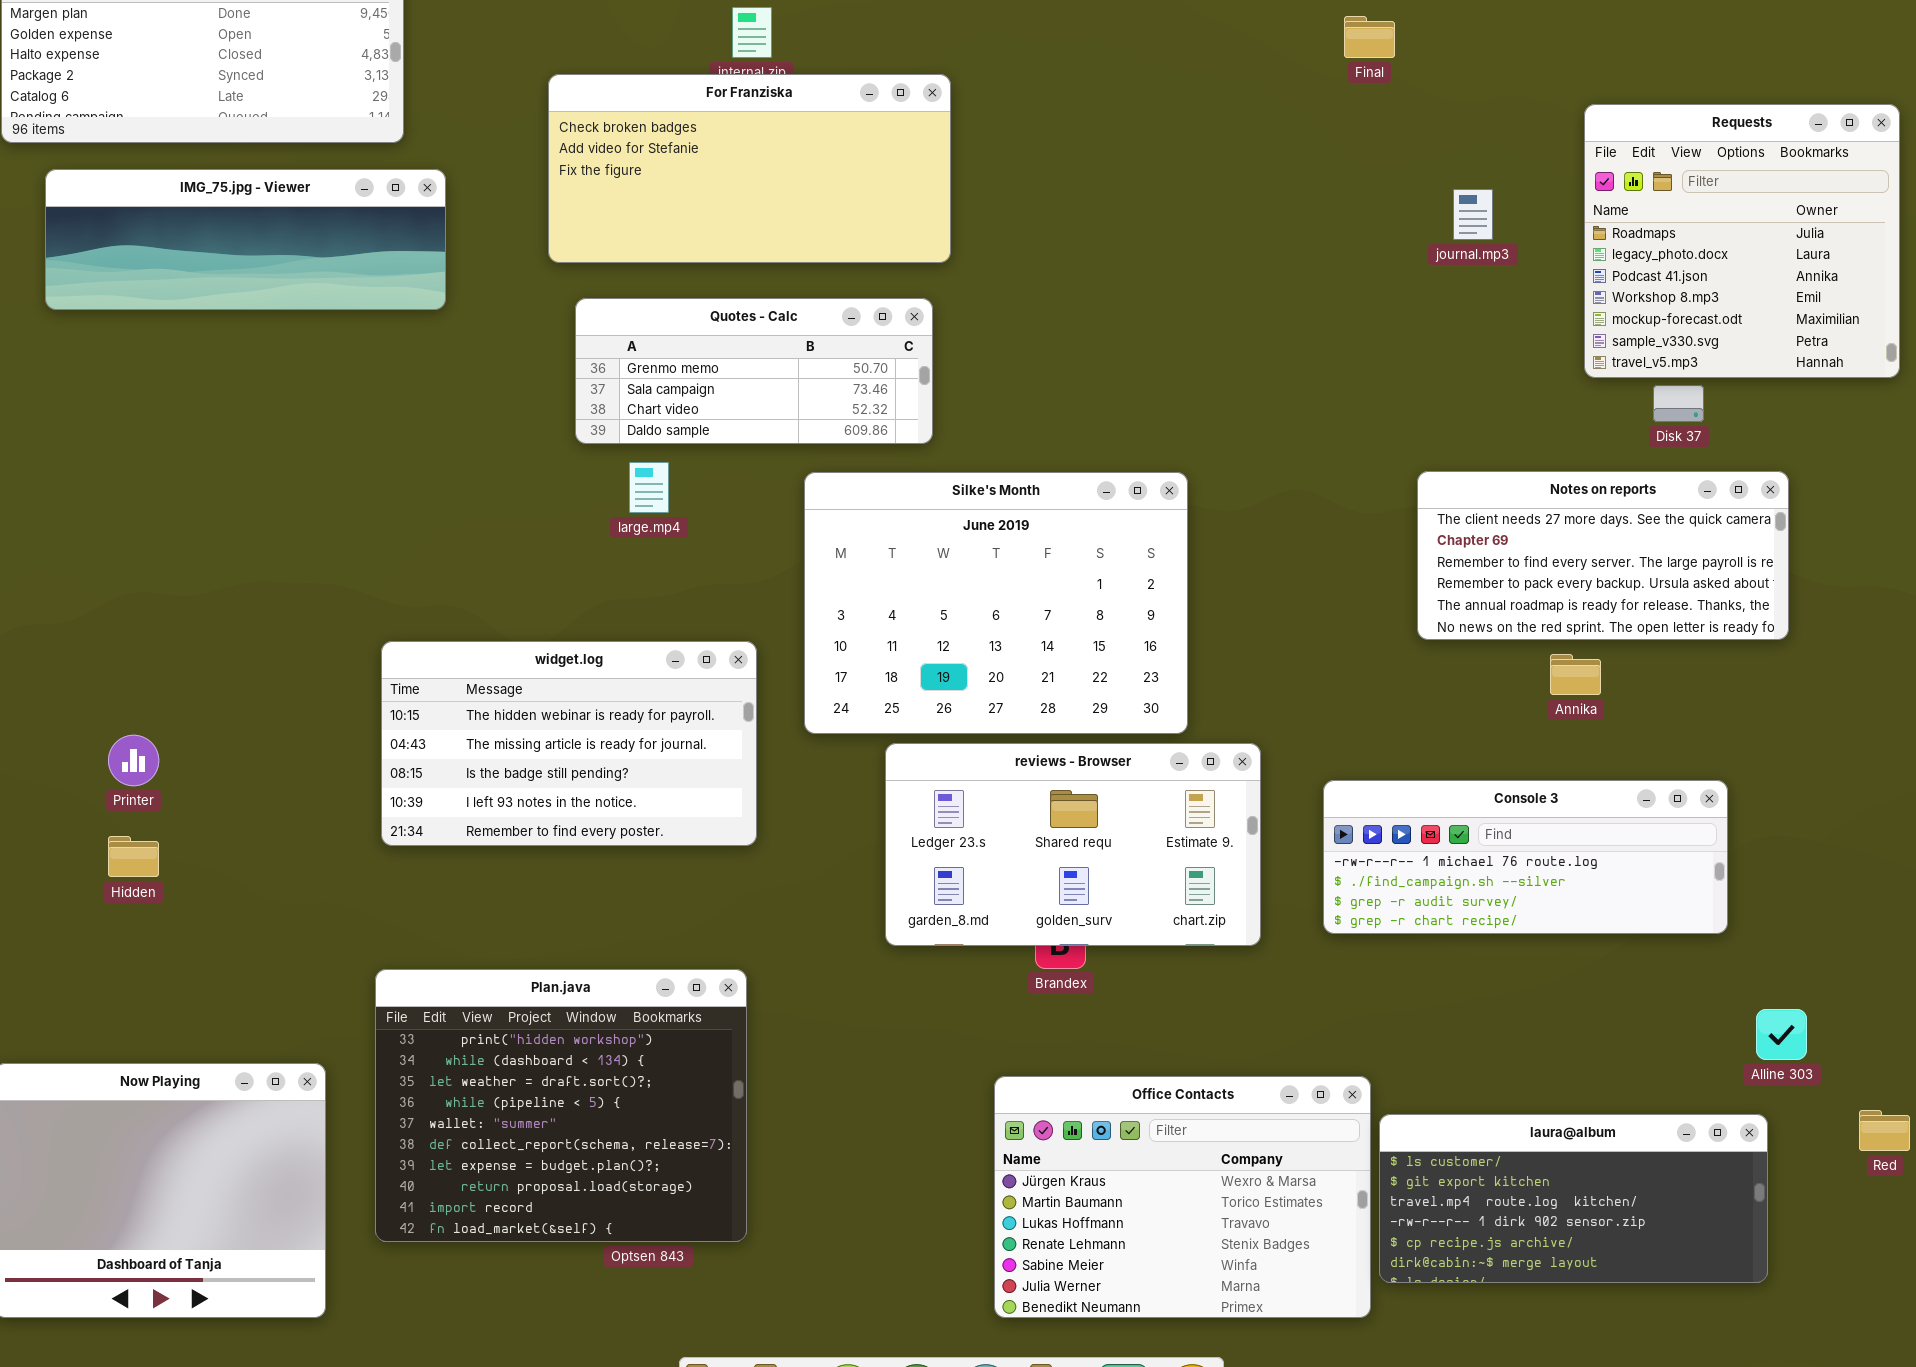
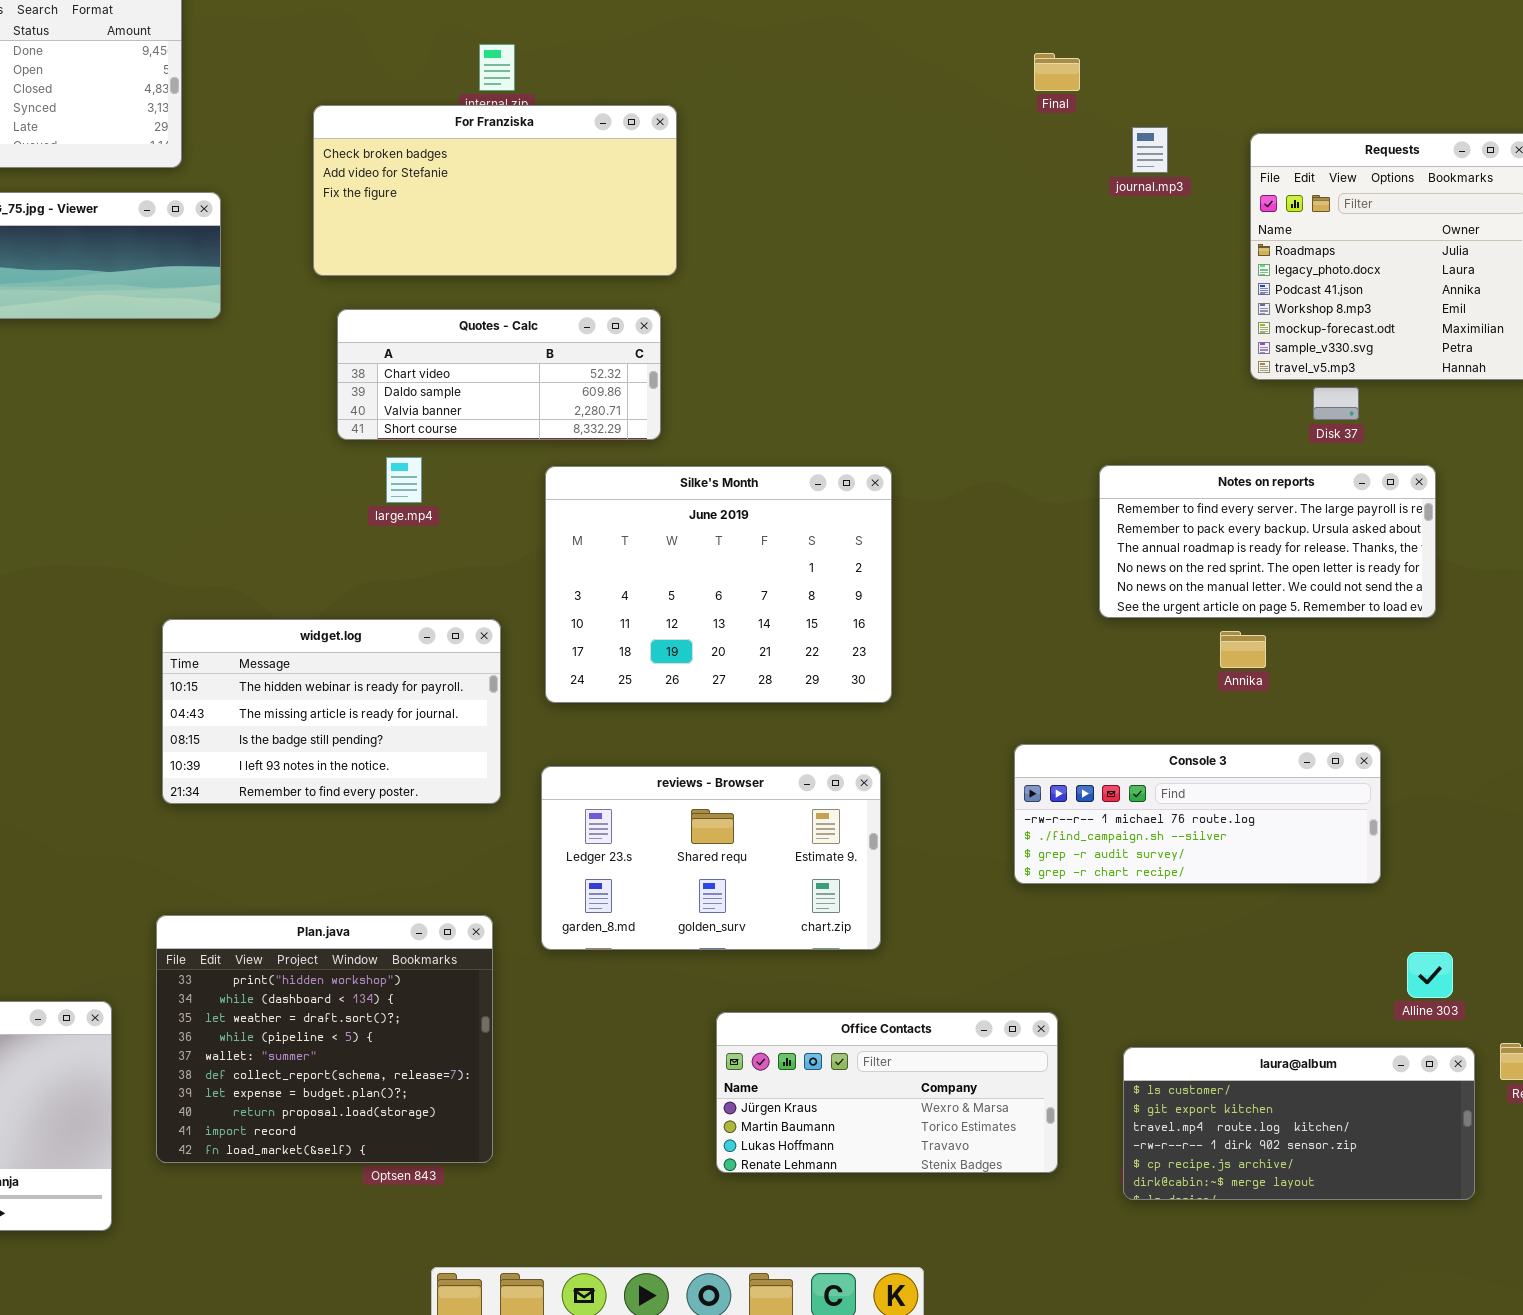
journal.mp3: [1453,189,1493,240] -> [1132,127,1168,173], moved
Quotes - Calc: [575,298,933,444] -> [337,309,661,440], scrolled down 2 rows
Notes on reports: [1417,471,1789,640] -> [1099,465,1436,618], scrolled down 2 rows
reviews - Browser: [885,743,1261,946] -> [541,766,881,950], moved
Office Contacts: [994,1076,1371,1318] -> [716,1012,1058,1173], resized
laura@album: [1379,1114,1768,1283] -> [1123,1047,1475,1200], moved

